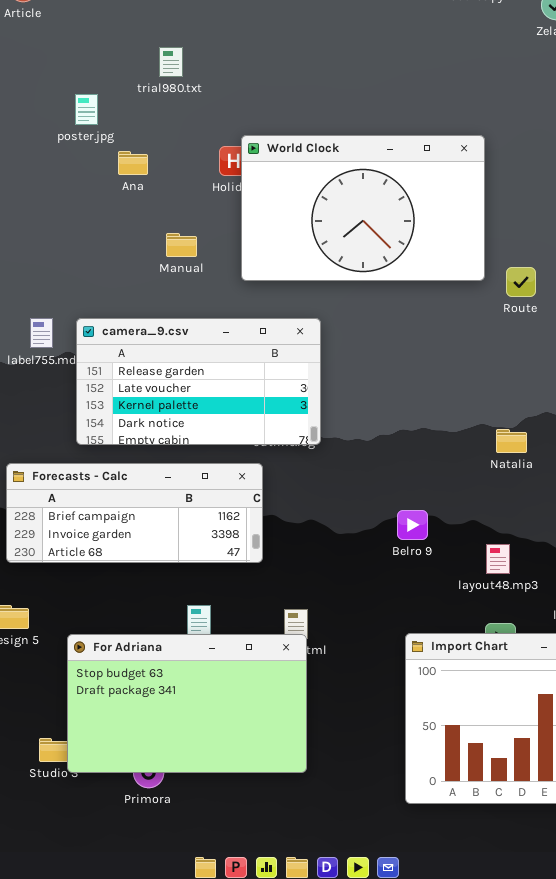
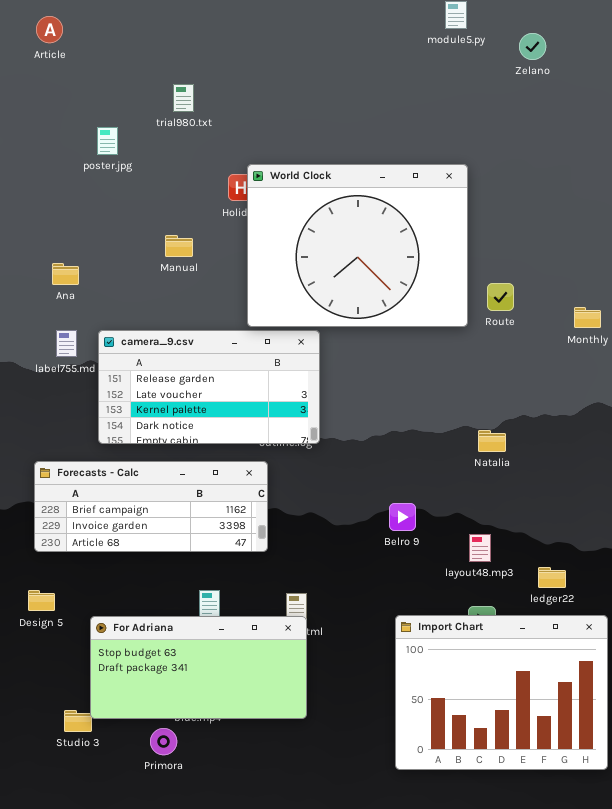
World Clock: [241,135,485,281] -> [247,164,468,327], resized
Ana: [118,151,148,175] -> [52,263,79,285], moved
Manual: [166,233,197,257] -> [165,235,193,257], moved
For Adriana: [67,634,307,773] -> [90,616,307,719], resized

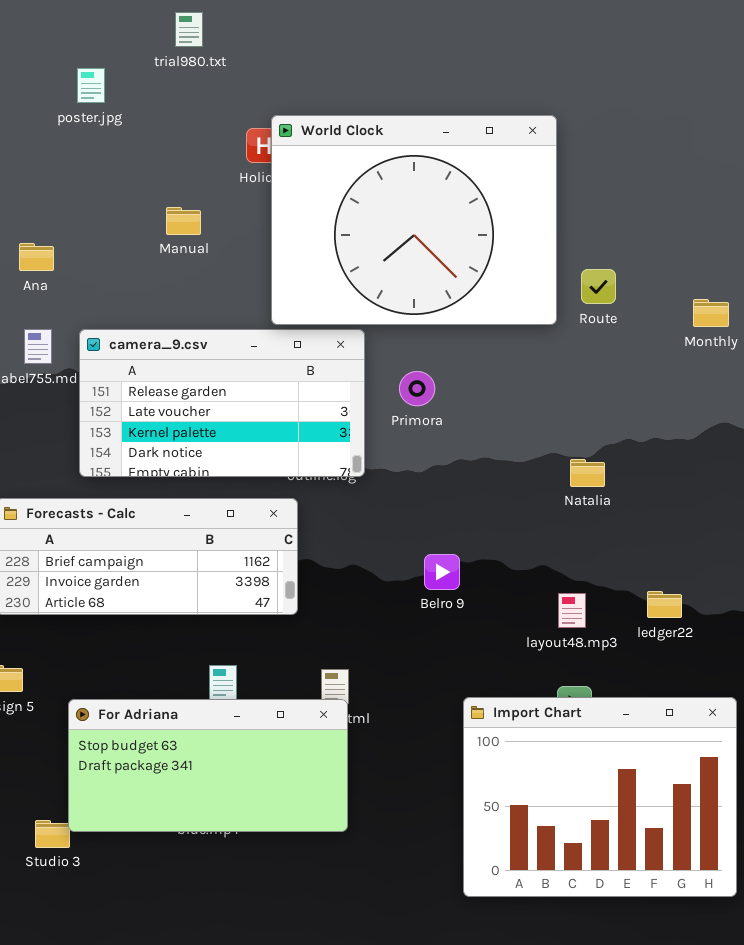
Belro 9: [389,503,416,531] -> [424,554,460,590], moved
ledger22: [538,567,566,588] -> [647,591,682,618], moved
Primora: [150,728,177,755] -> [399,371,435,406], moved

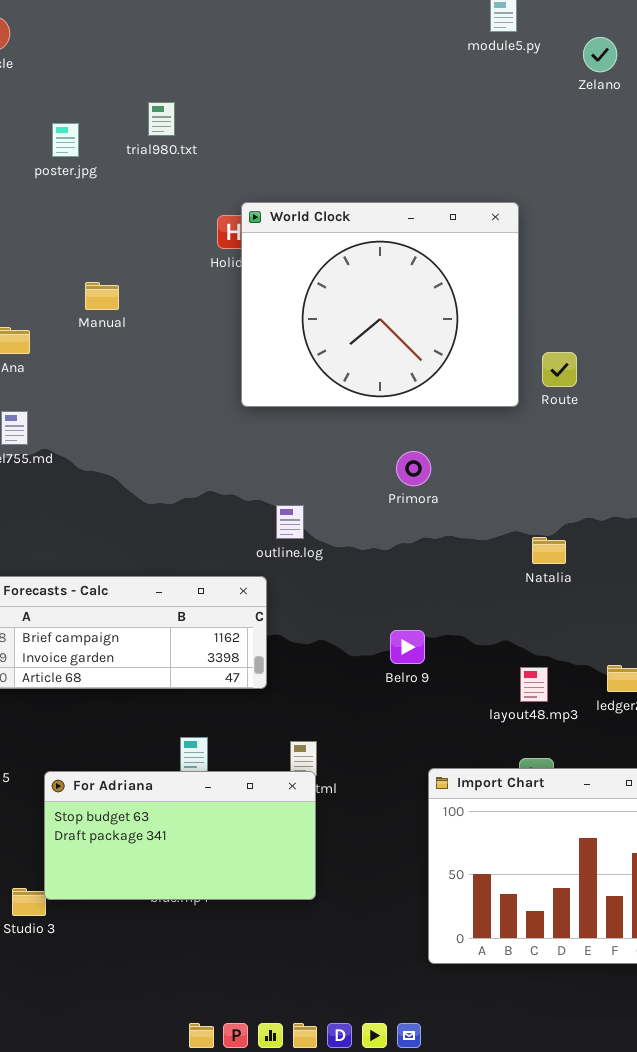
poster.jpg: [77,68,105,103] -> [52,123,79,157], moved
Manual: [166,207,201,235] -> [85,282,119,310], moved
camera_9.csv: [79,329,365,477] -> none, closed
Primora: [399,371,435,406] -> [396,451,431,486], moved

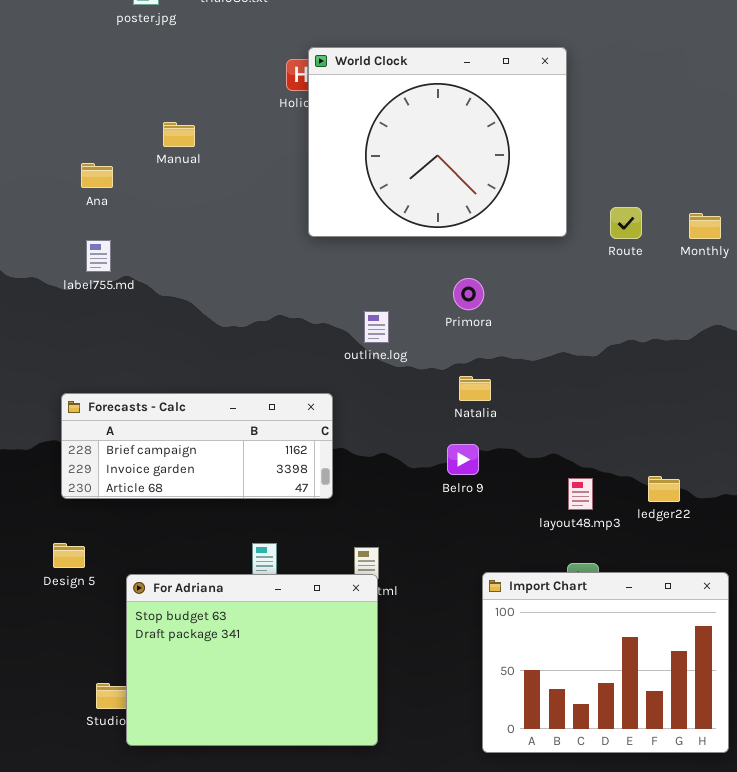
Route: [542,352,577,387] -> [610,207,642,239], moved
outline.log: [276,505,304,539] -> [364,311,389,343], moved
Natalia: [532,537,566,564] -> [459,376,491,401], moved
For Adriana: [44,771,316,900] -> [126,574,378,746], resized

